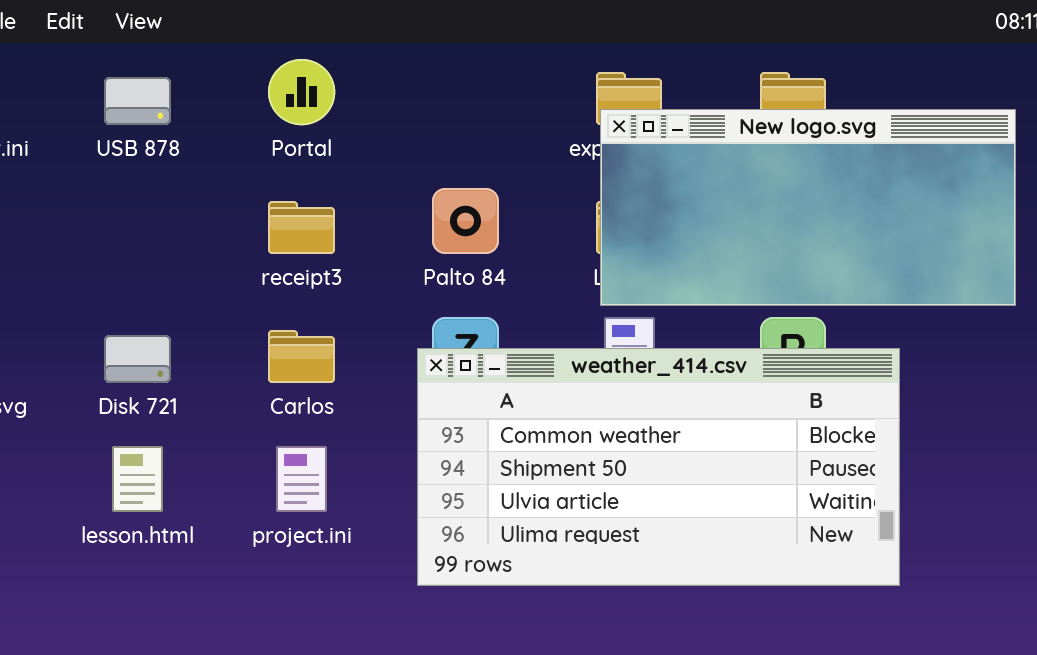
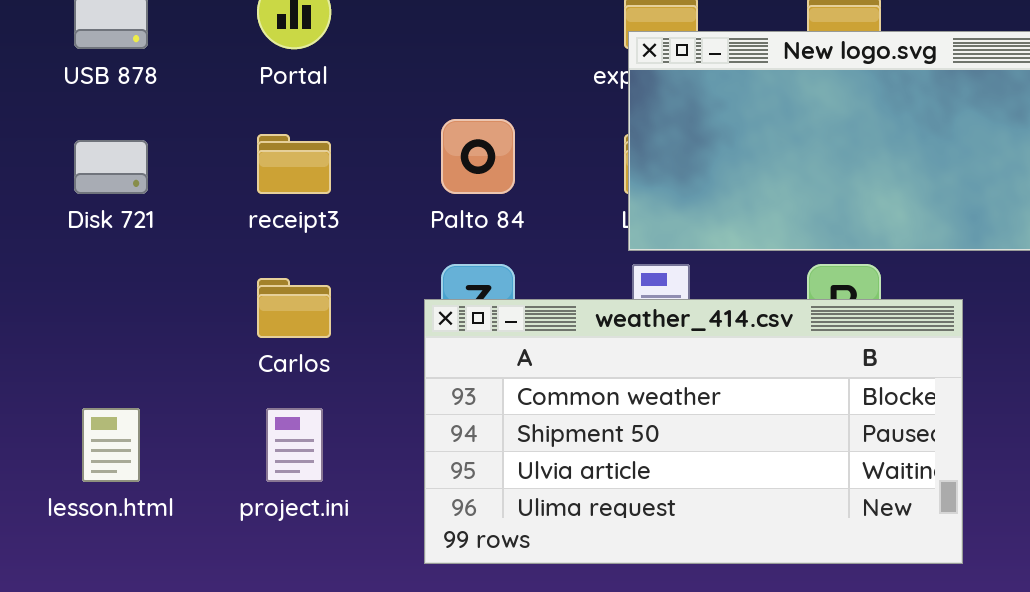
Disk 721: [104,335,171,383] -> [74,140,148,194], moved

